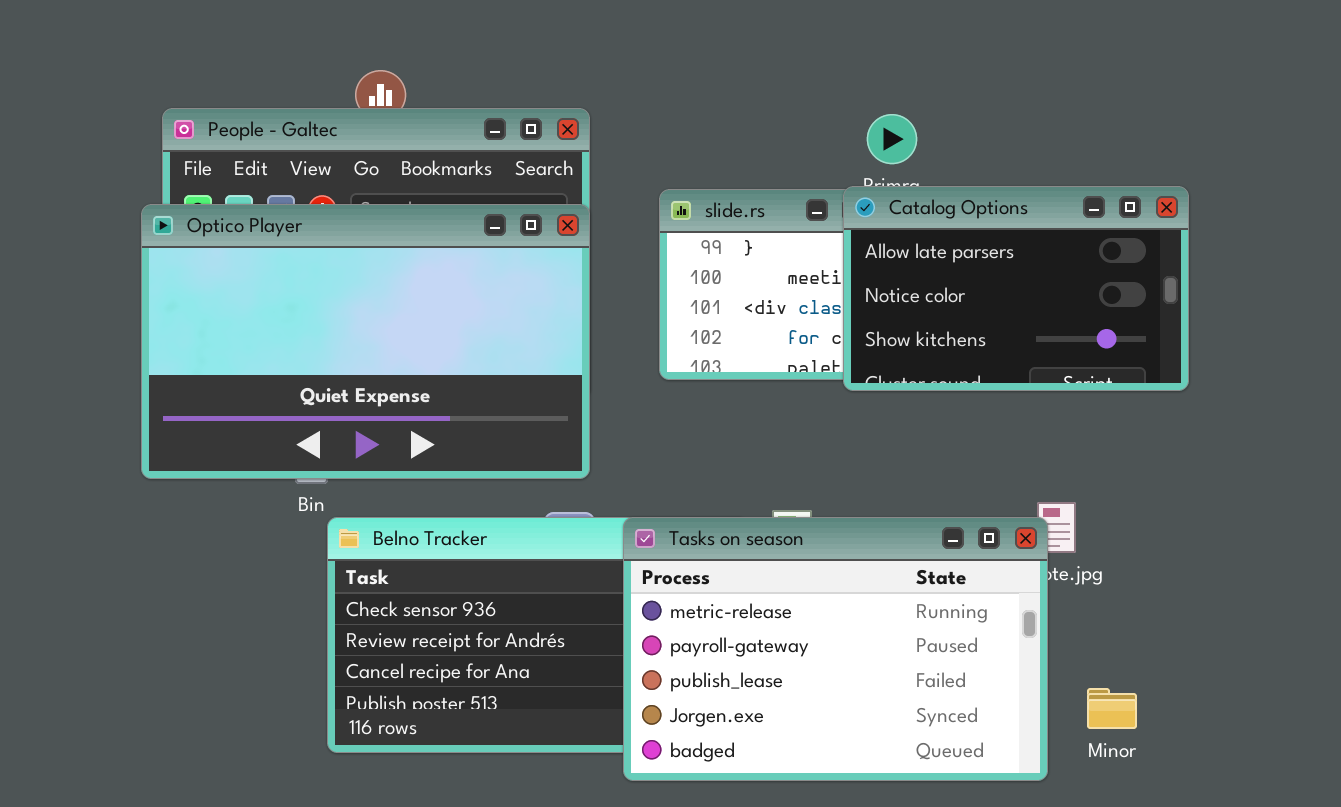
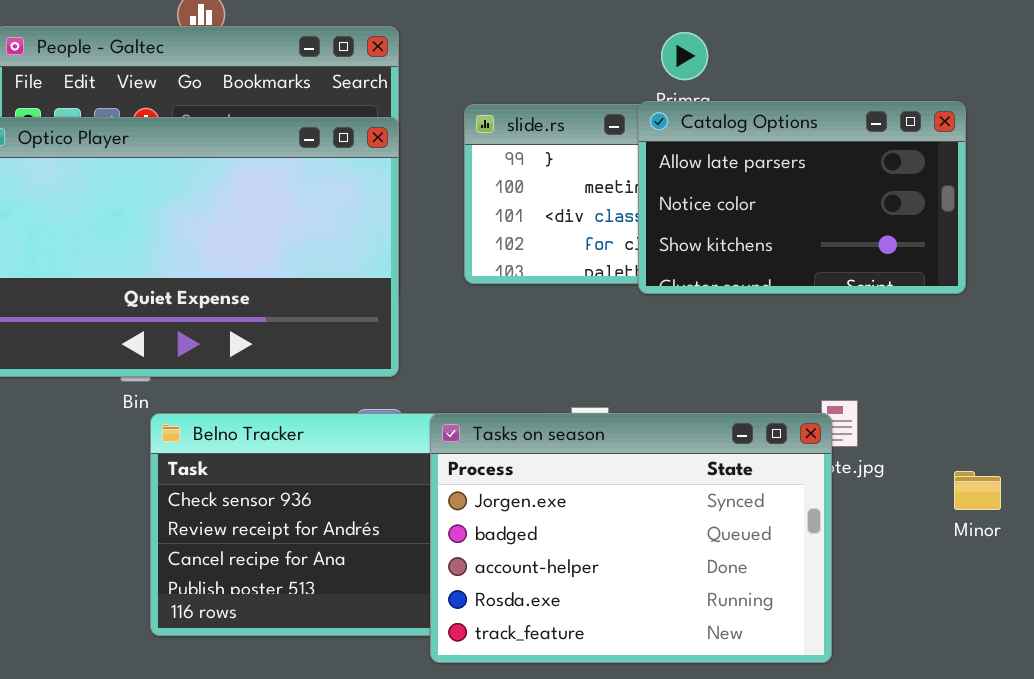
Tasks on season: [623,517,1048,781] -> [430,413,832,663], scrolled down 3 rows
Minor: [1087,688,1137,729] -> [954,471,1001,510], moved

